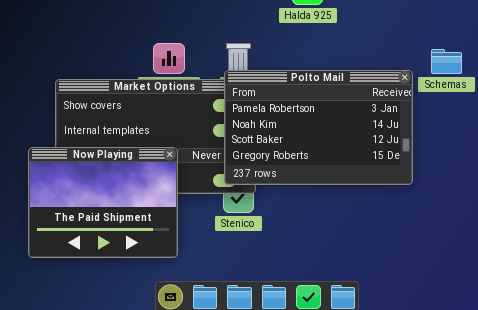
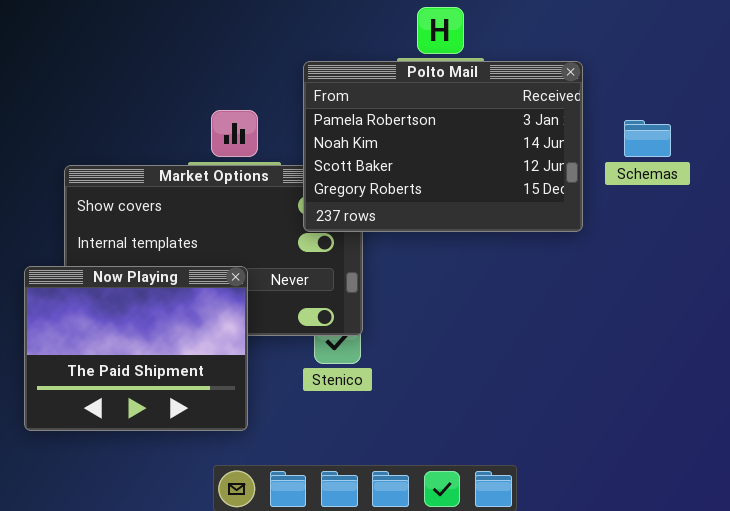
Polto Mail: [224,70,413,185] -> [303,61,583,232], moved

